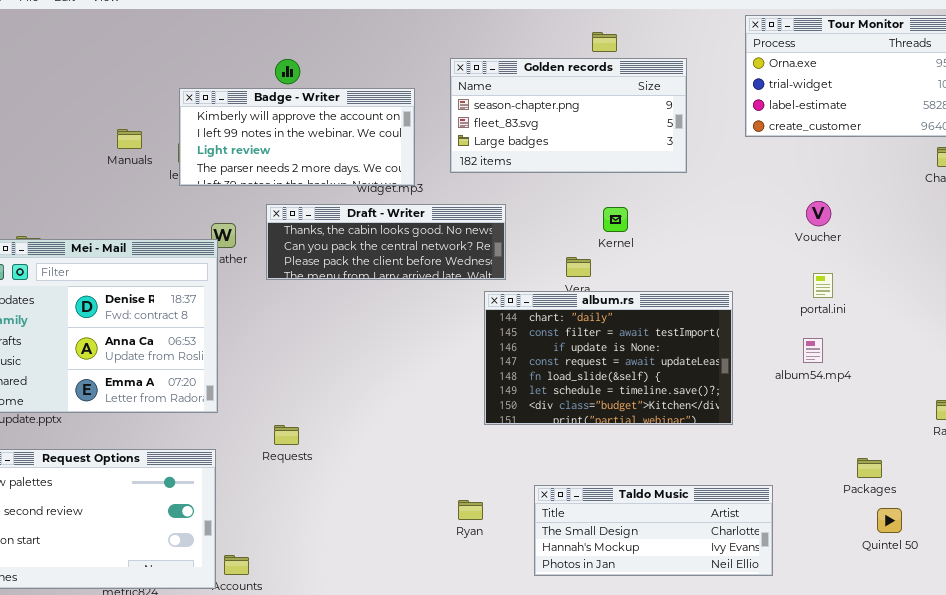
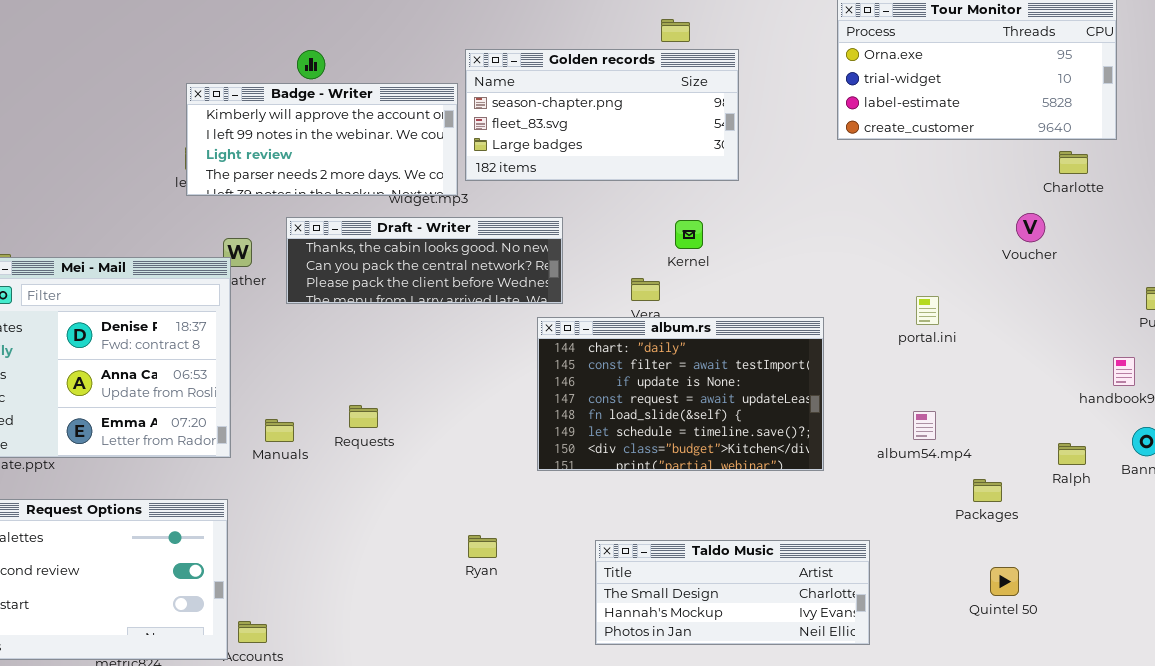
Golden records: [450,58,687,173] -> [465,49,739,181], moved
Manuals: [117,129,142,149] -> [265,419,294,442], moved
Voucher: [806,201,831,226] -> [1016,213,1045,242], moved
album54.mp4: [803,338,823,363] -> [913,411,936,440], moved
Requests: [274,425,299,445] -> [349,405,378,428], moved
Packages: [857,458,882,478] -> [973,479,1002,502], moved
Ryan: [458,500,483,520] -> [468,535,497,558], moved

